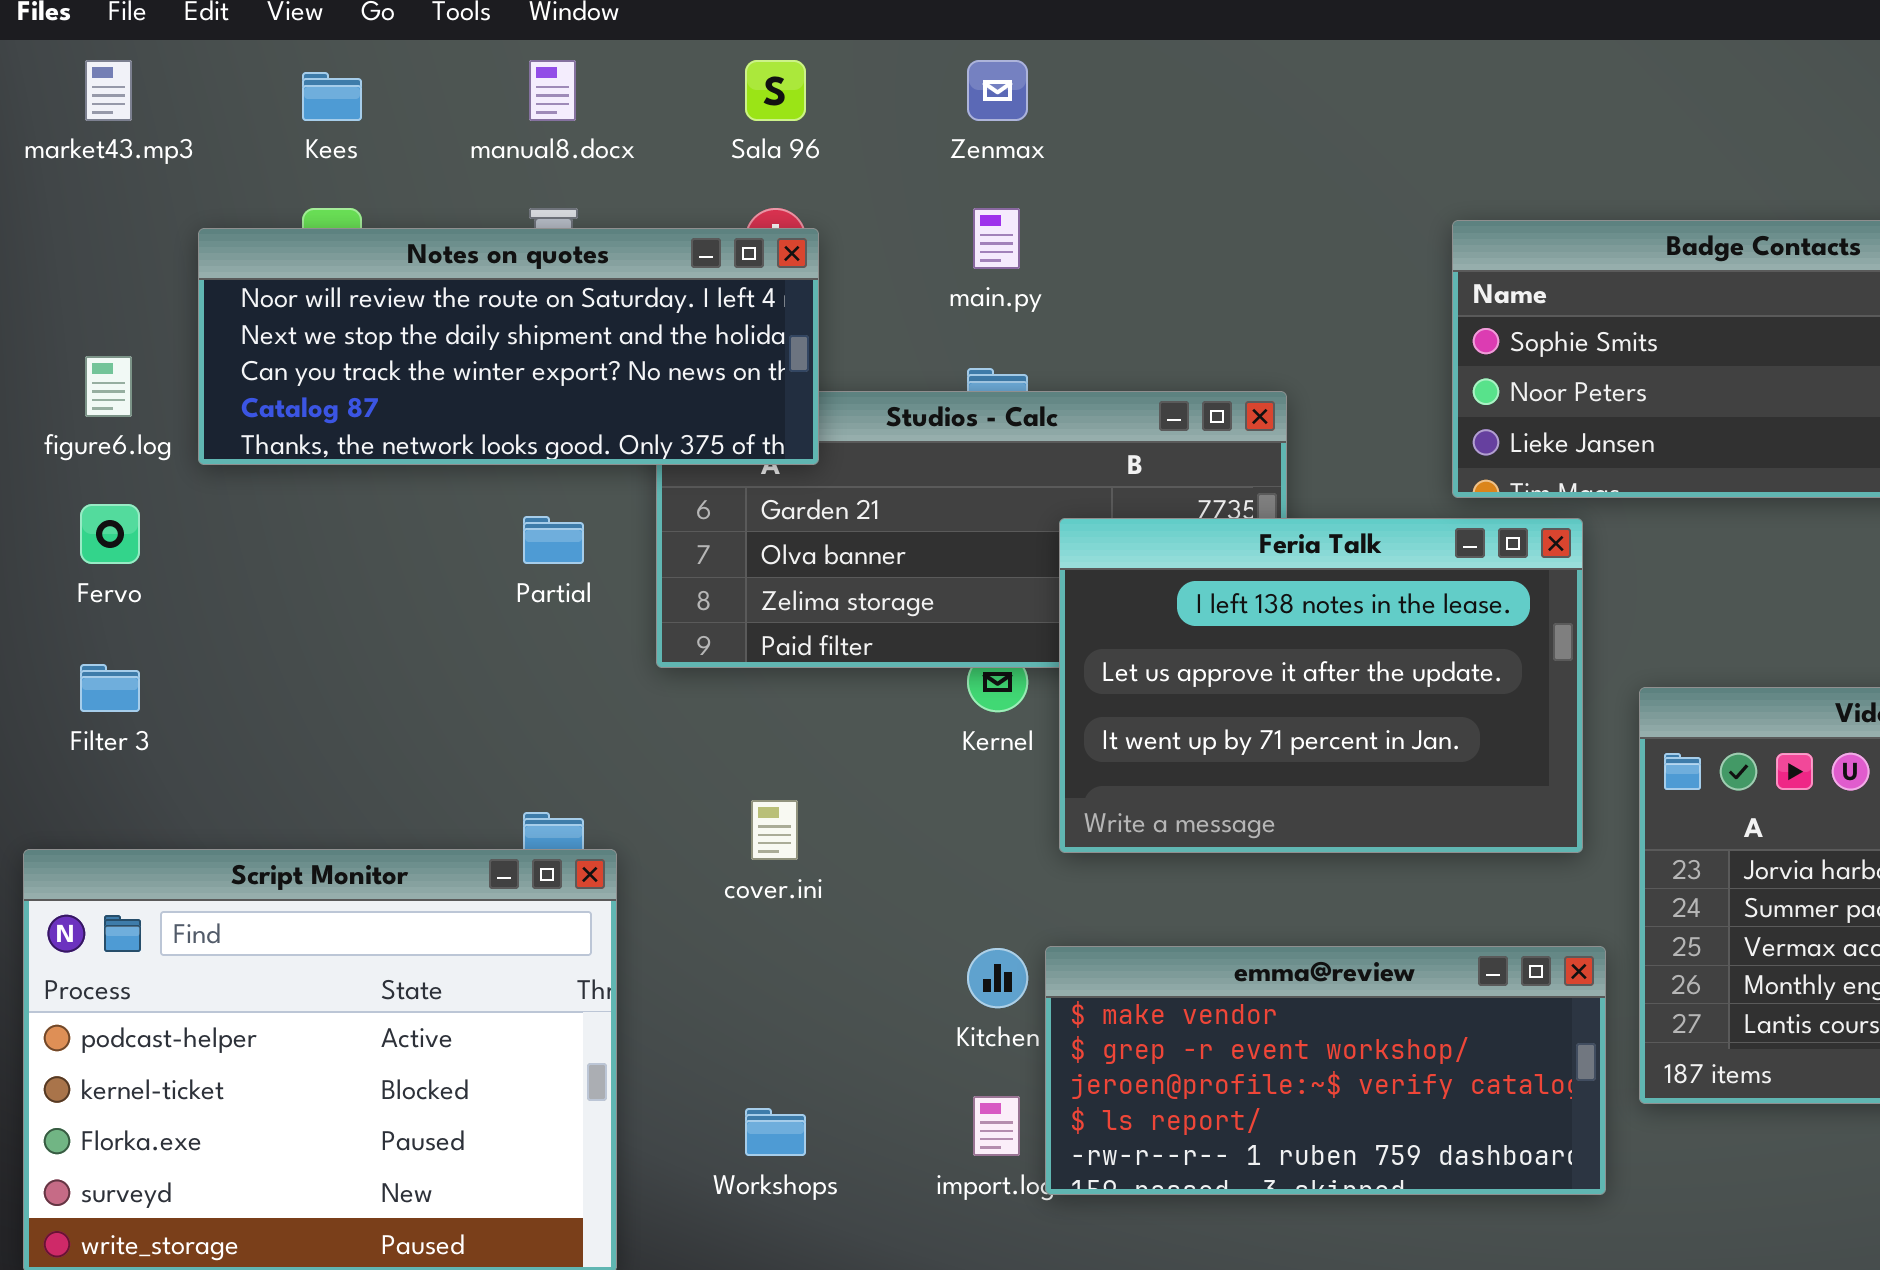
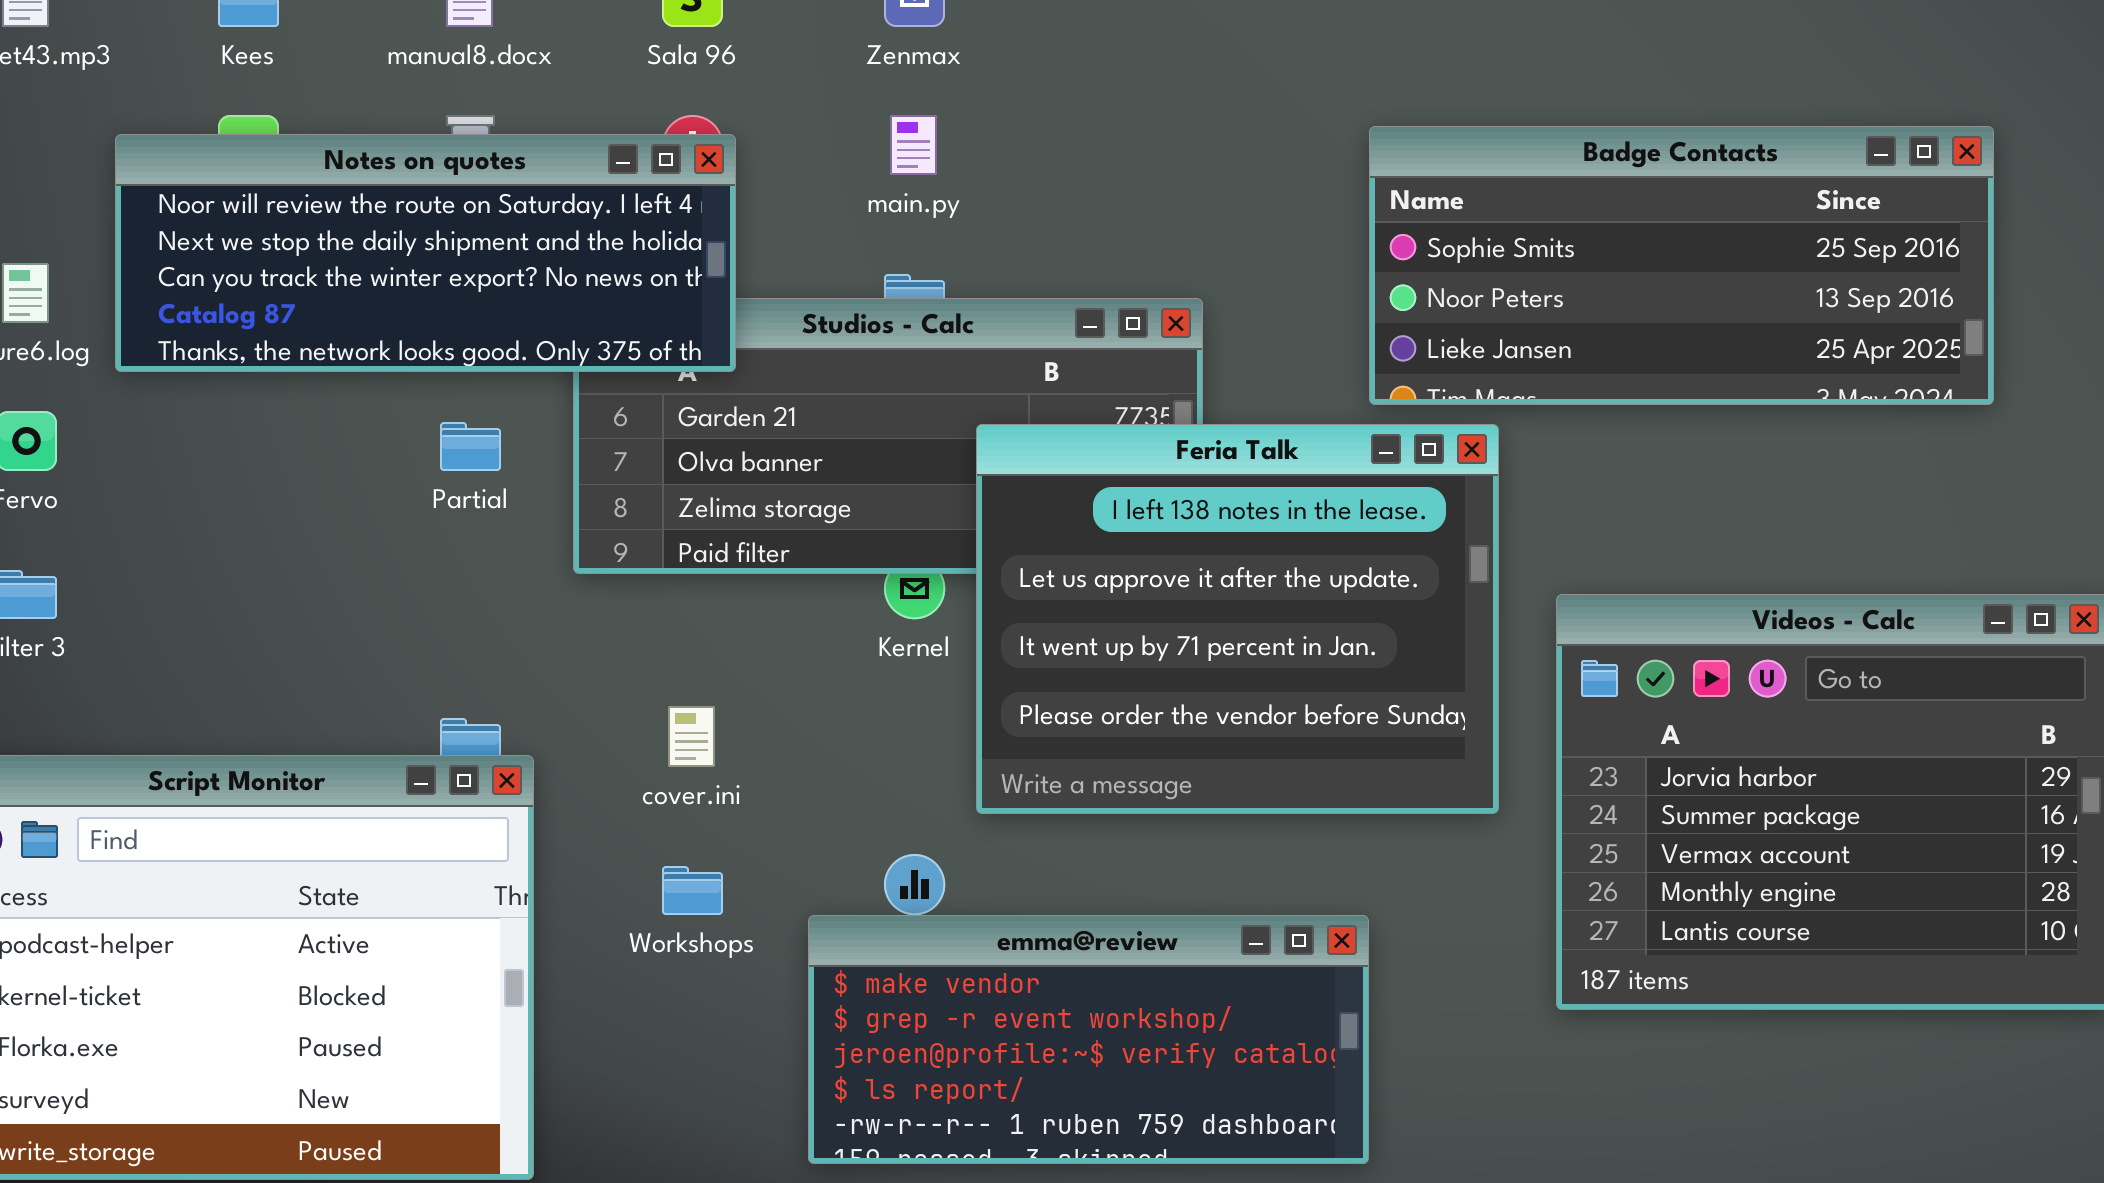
Feria Talk: [1059,518,1583,853] -> [976,424,1499,814], resized
emma@review: [1045,946,1606,1195] -> [808,915,1369,1164], moved
Workshops: [745,1108,806,1156] -> [662,866,723,915], moved

